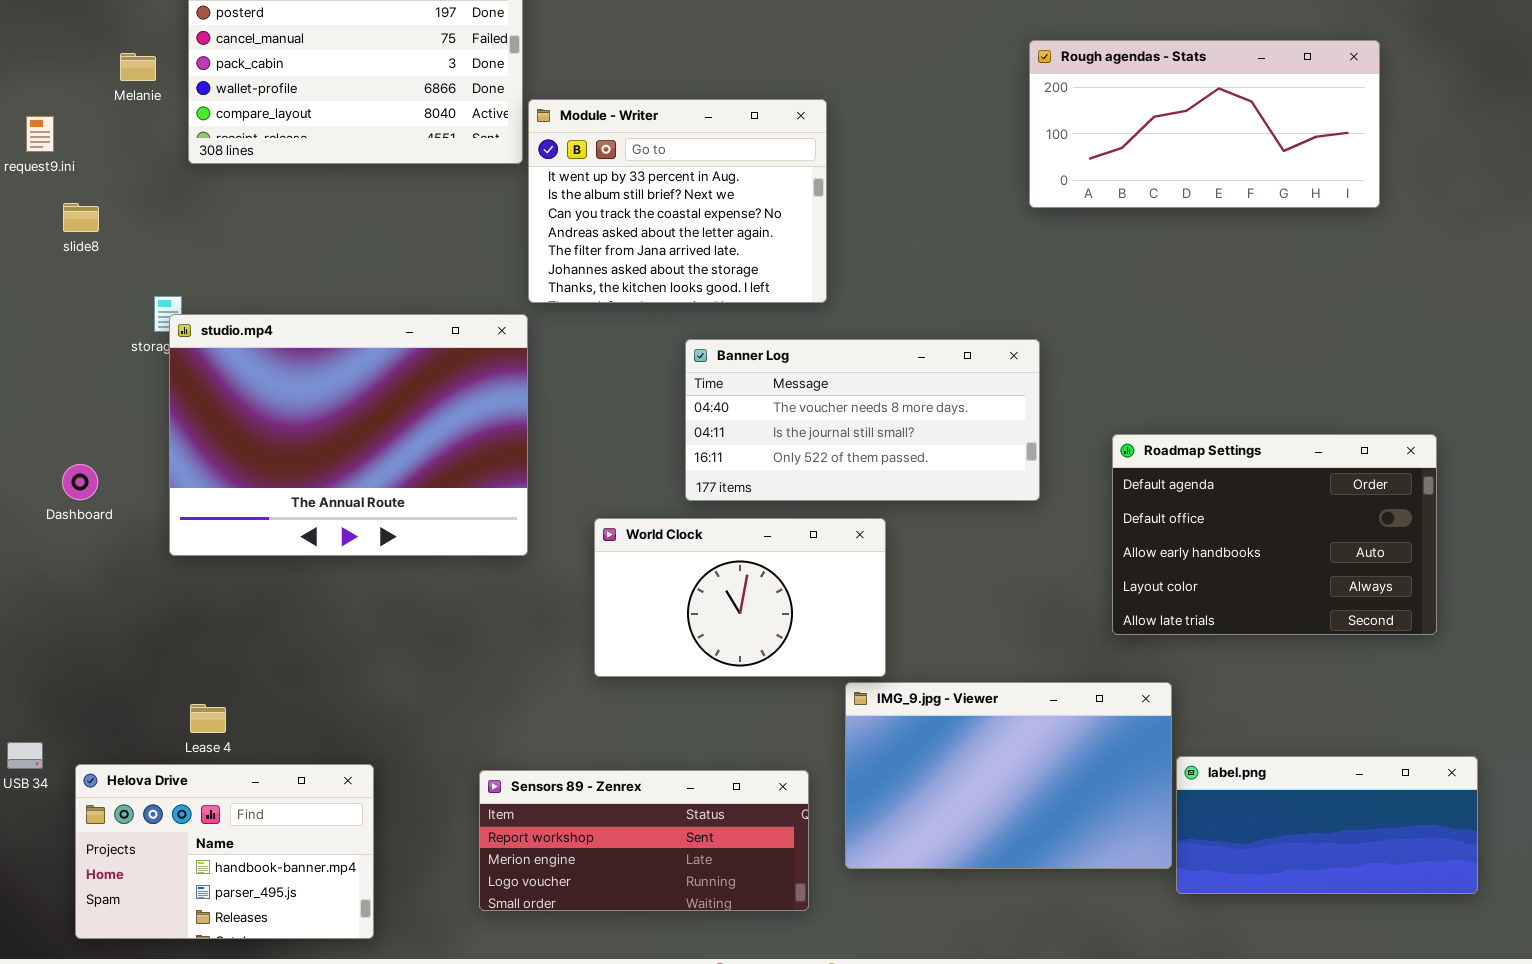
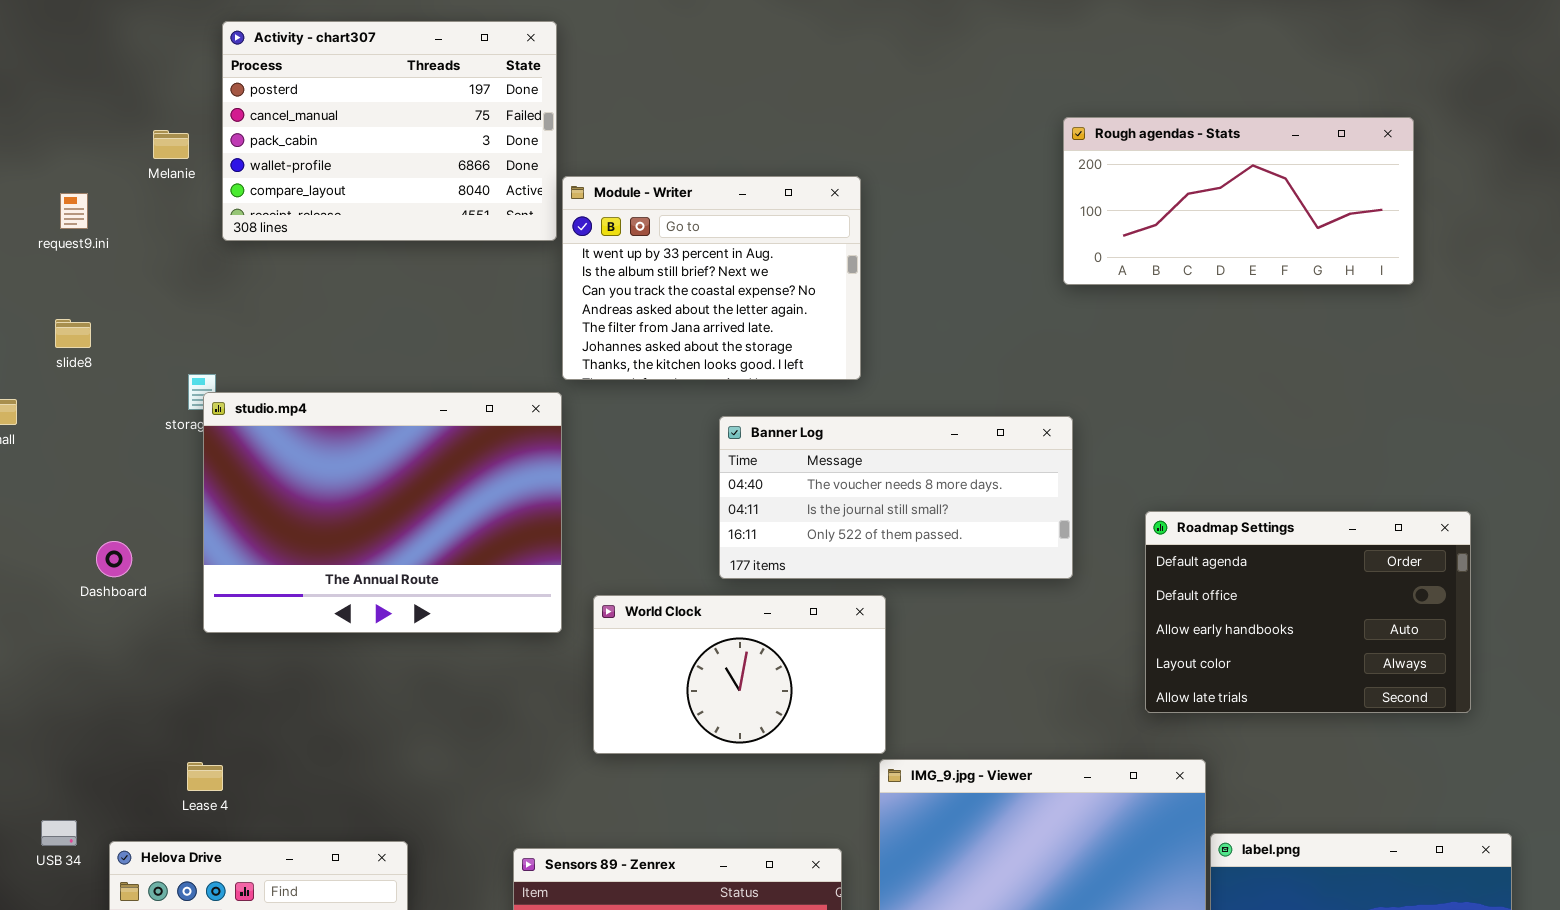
slide8: [63,203,99,232] -> [55,319,91,348], moved
World Clock: [594,518,886,677] -> [593,595,886,754], moved
Lease 4: [190,704,226,733] -> [187,762,223,791], moved

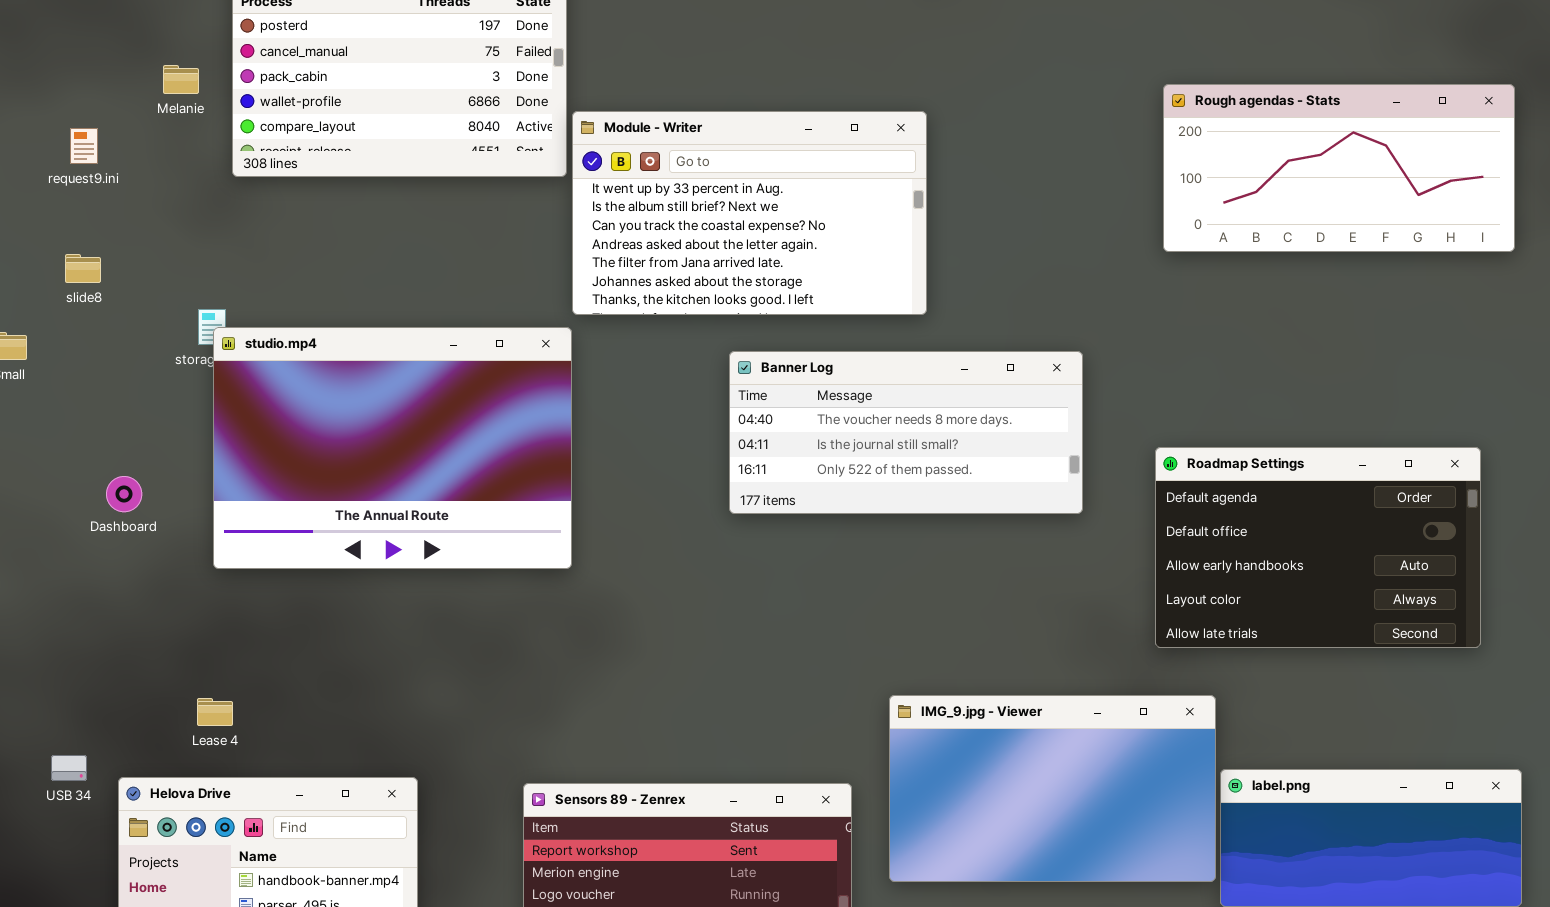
Rough agendas - Stats: [1063,117,1414,285] -> [1163,84,1515,252], moved
Module - Writer: [562,176,861,380] -> [572,111,927,315], resized
World Clock: [593,595,886,754] -> none, closed

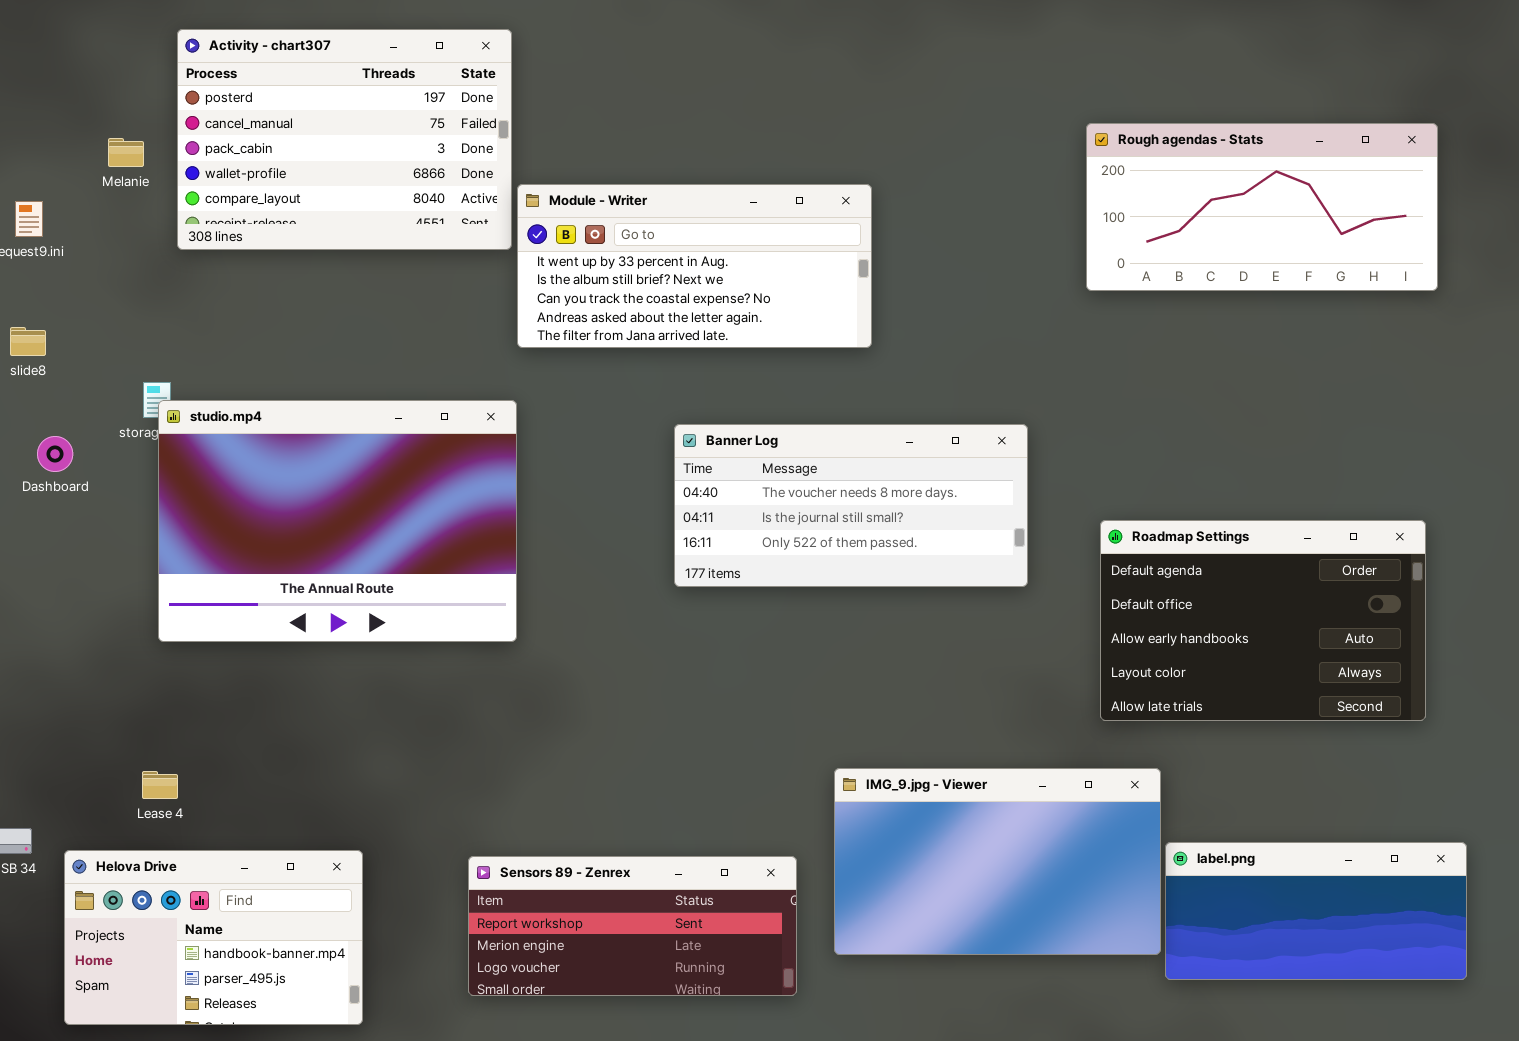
Rough agendas - Stats: [1163,84,1515,252] -> [1086,123,1438,291], moved
Module - Writer: [572,111,927,315] -> [517,184,872,348], resized
Dashboard: [106,476,142,512] -> [37,436,73,472], moved

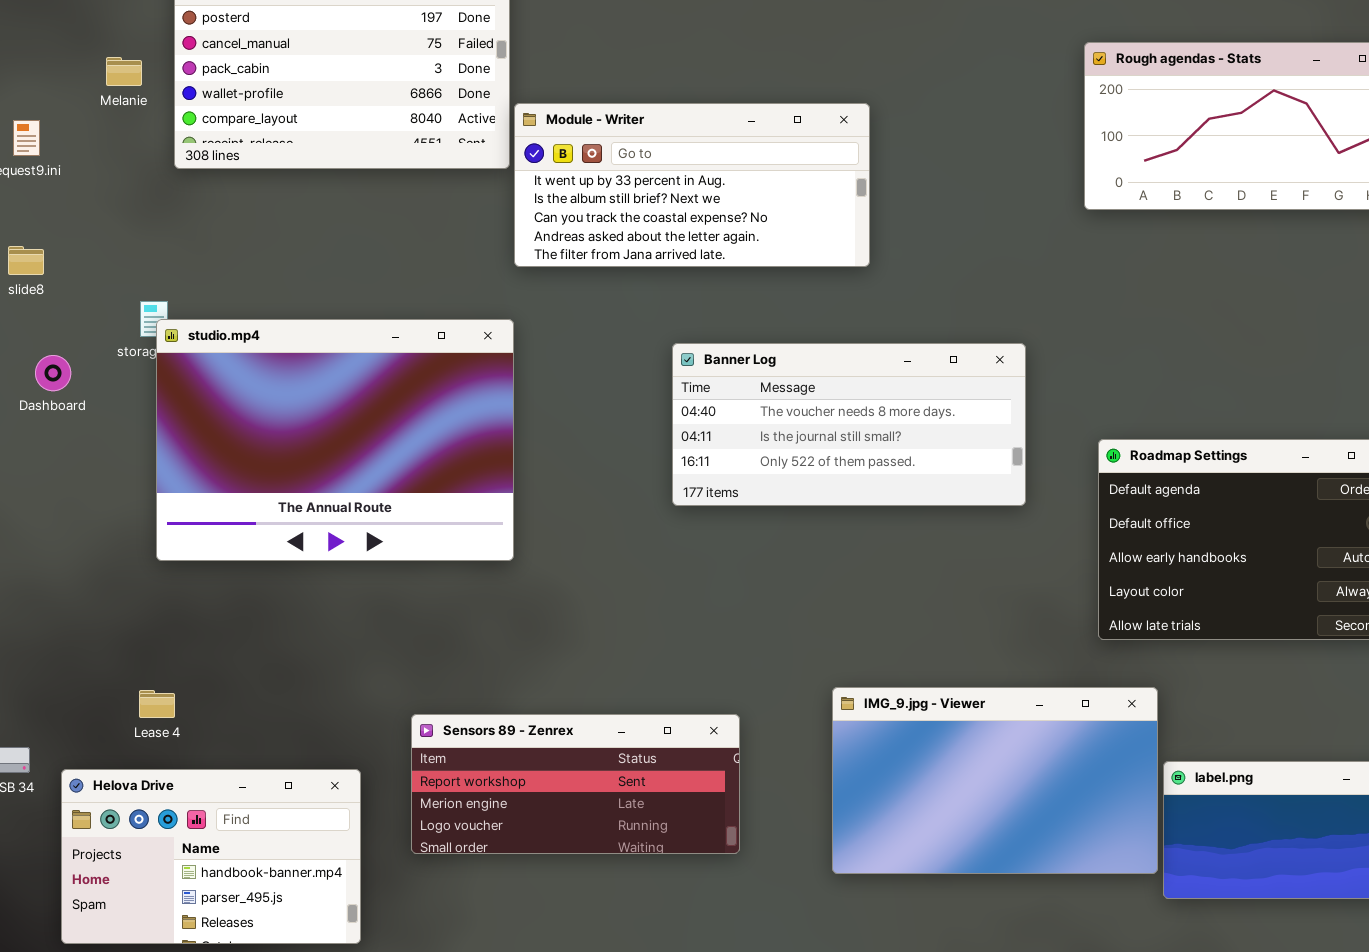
Sensors 89 - Zenrex: [468,856,797,996] -> [411,714,740,854], moved

